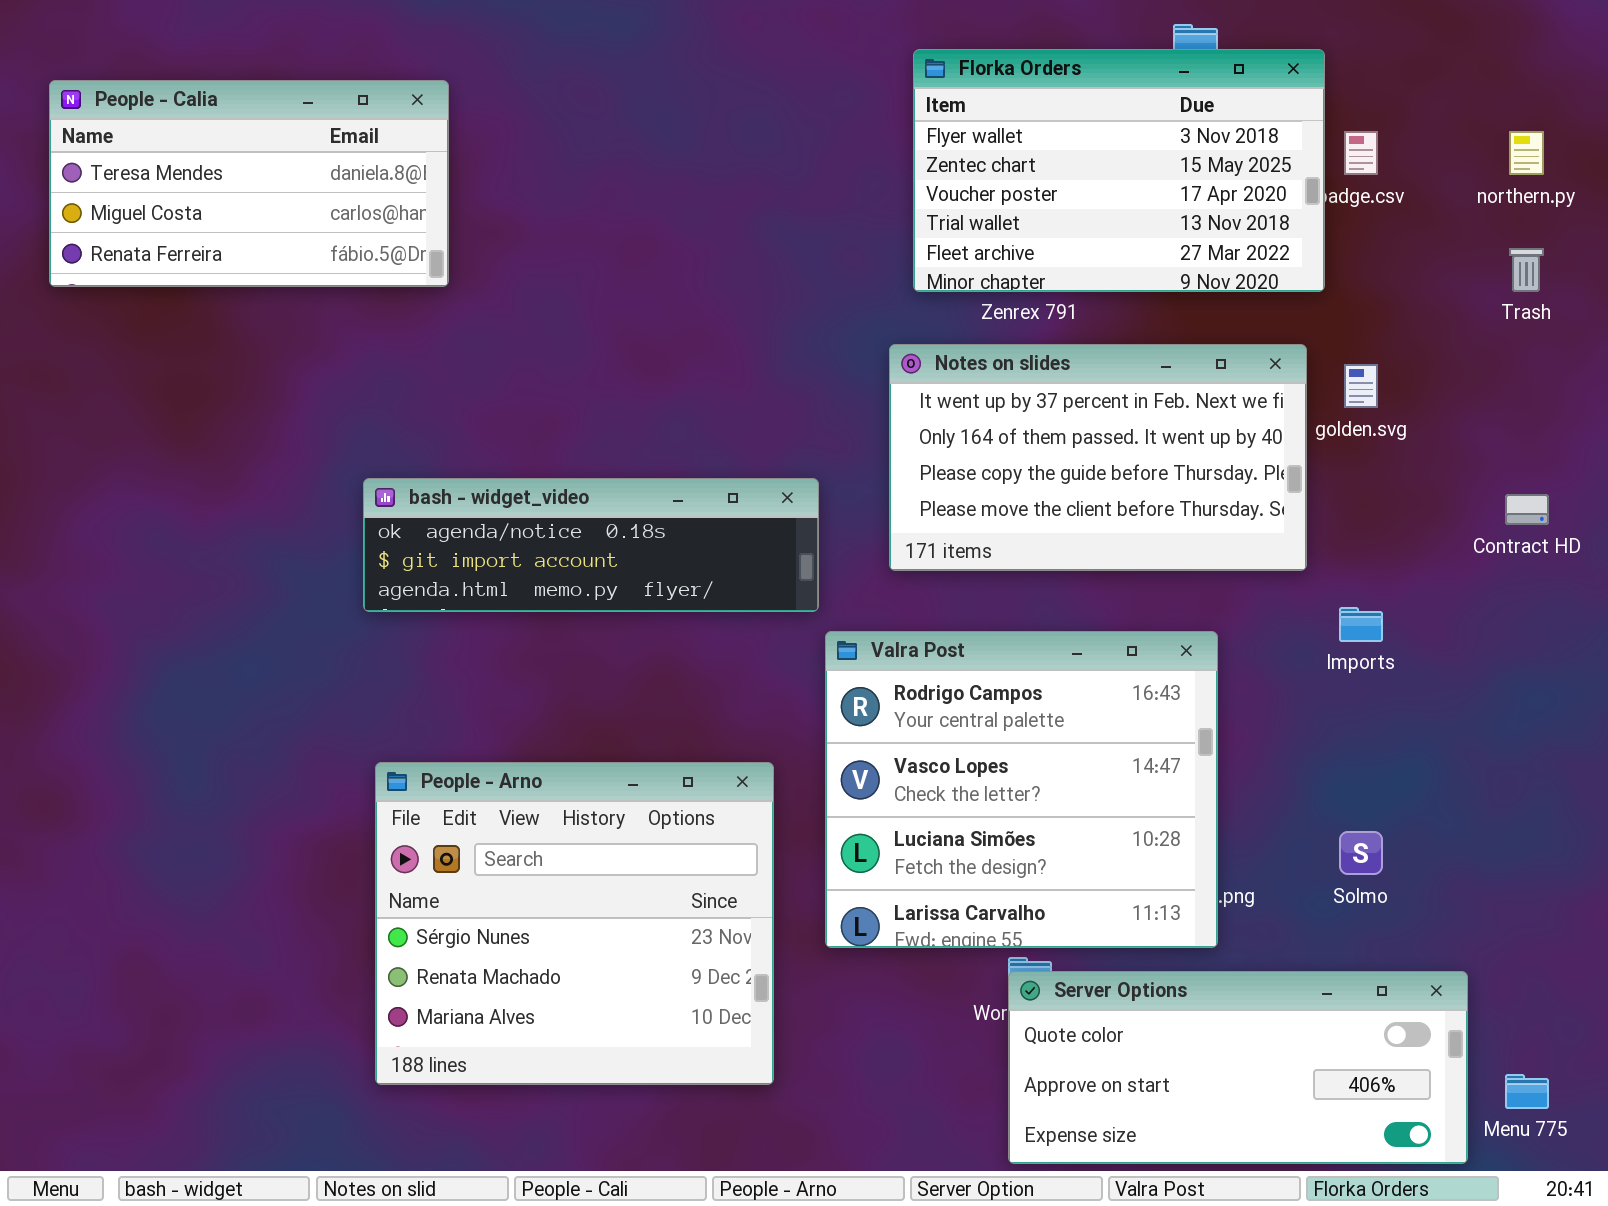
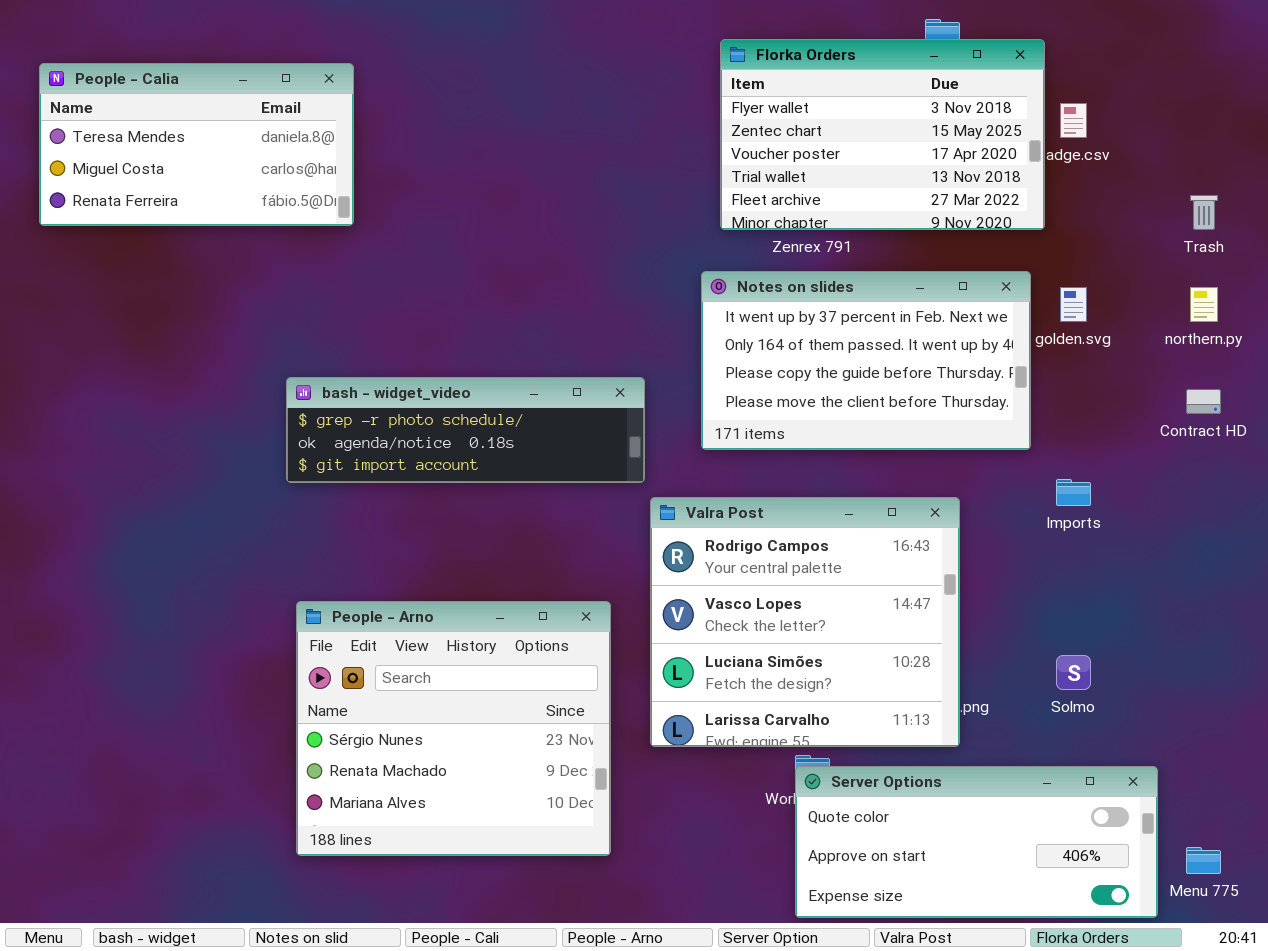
northern.py: [1509,131,1544,175] -> [1190,287,1218,322], moved
bash - widget_video: [363,478,819,612] -> [286,377,645,483], scrolled up 1 row

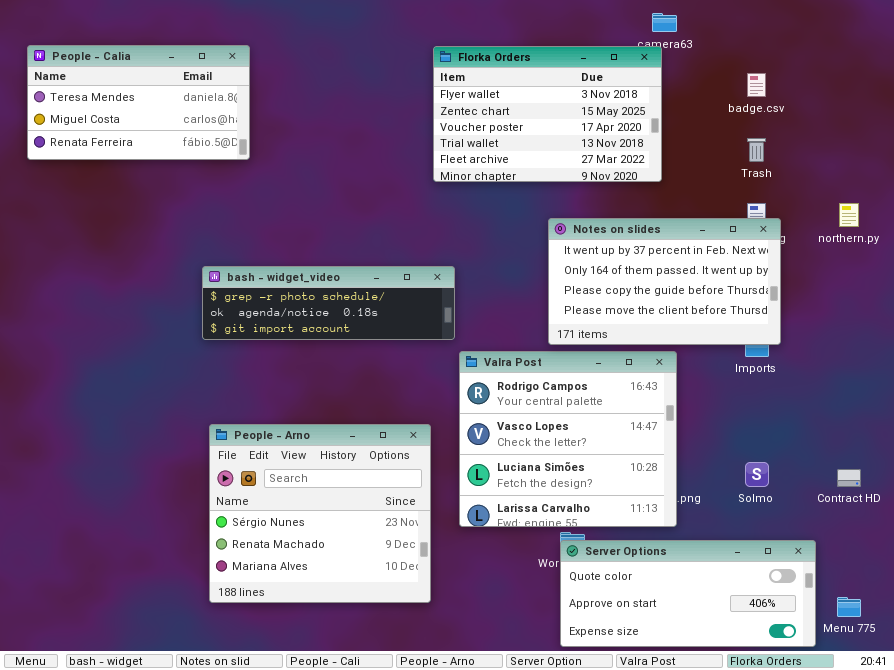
Florka Orders: [720,39,1045,230] -> [433,46,662,182], moved
Trash: [1190,195,1218,230] -> [747,138,766,162], moved
Notes on slides: [701,271,1031,450] -> [548,218,781,345], moved
Contract HD: [1186,389,1221,414] -> [837,469,861,487], moved

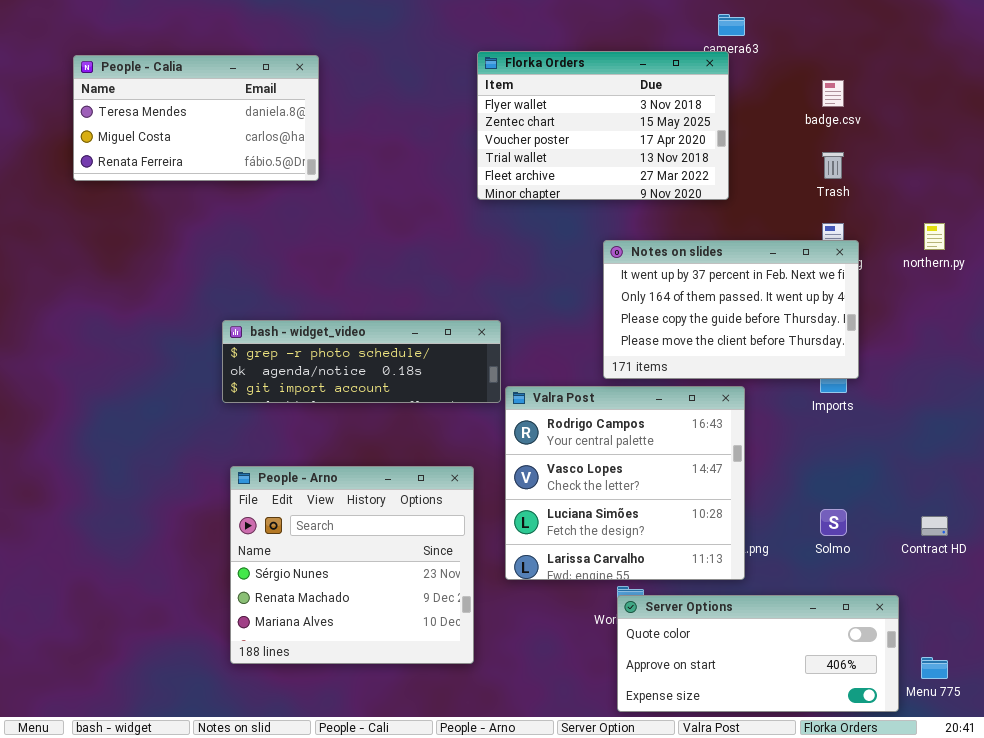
People - Calia: [27,45,250,160] -> [73,55,319,181], moved
bash - widget_video: [202,266,455,340] -> [222,320,501,403], moved

